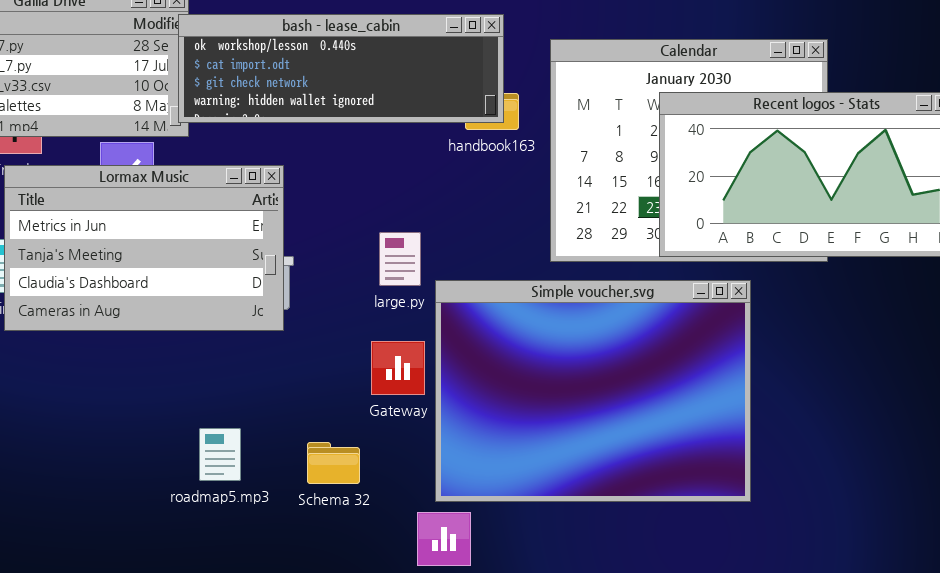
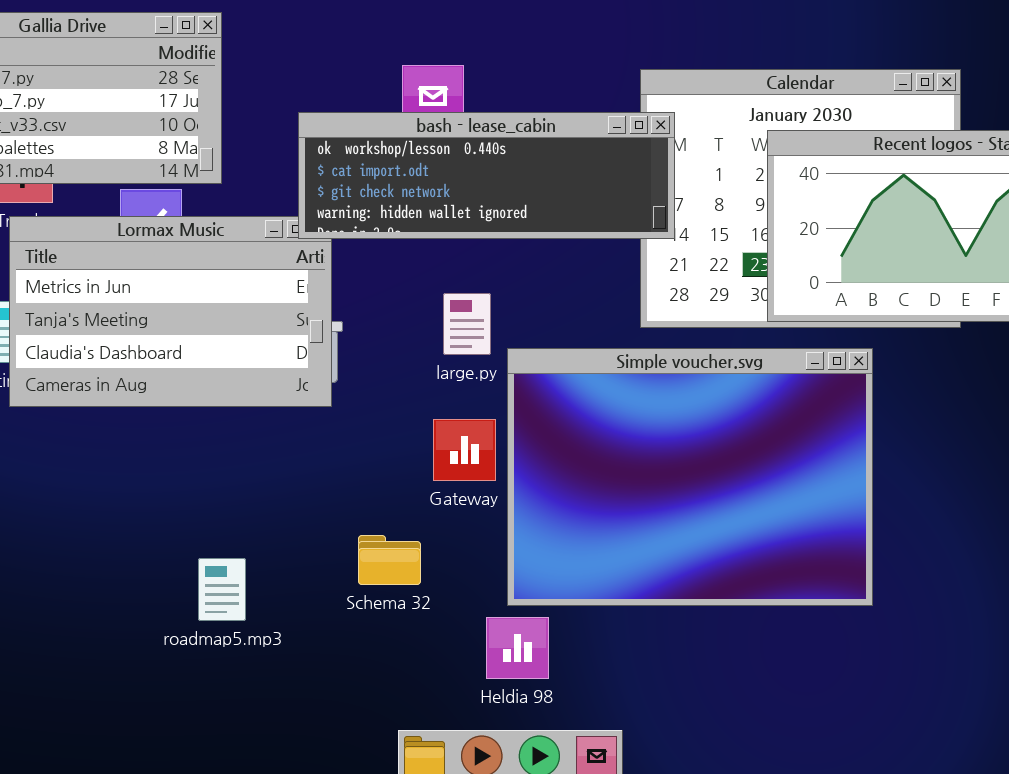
bash - lease_cabin: [178,14,504,123] -> [298,112,675,239], moved
roadmap5.mp3: [199,428,241,481] -> [198,558,246,621], moved

